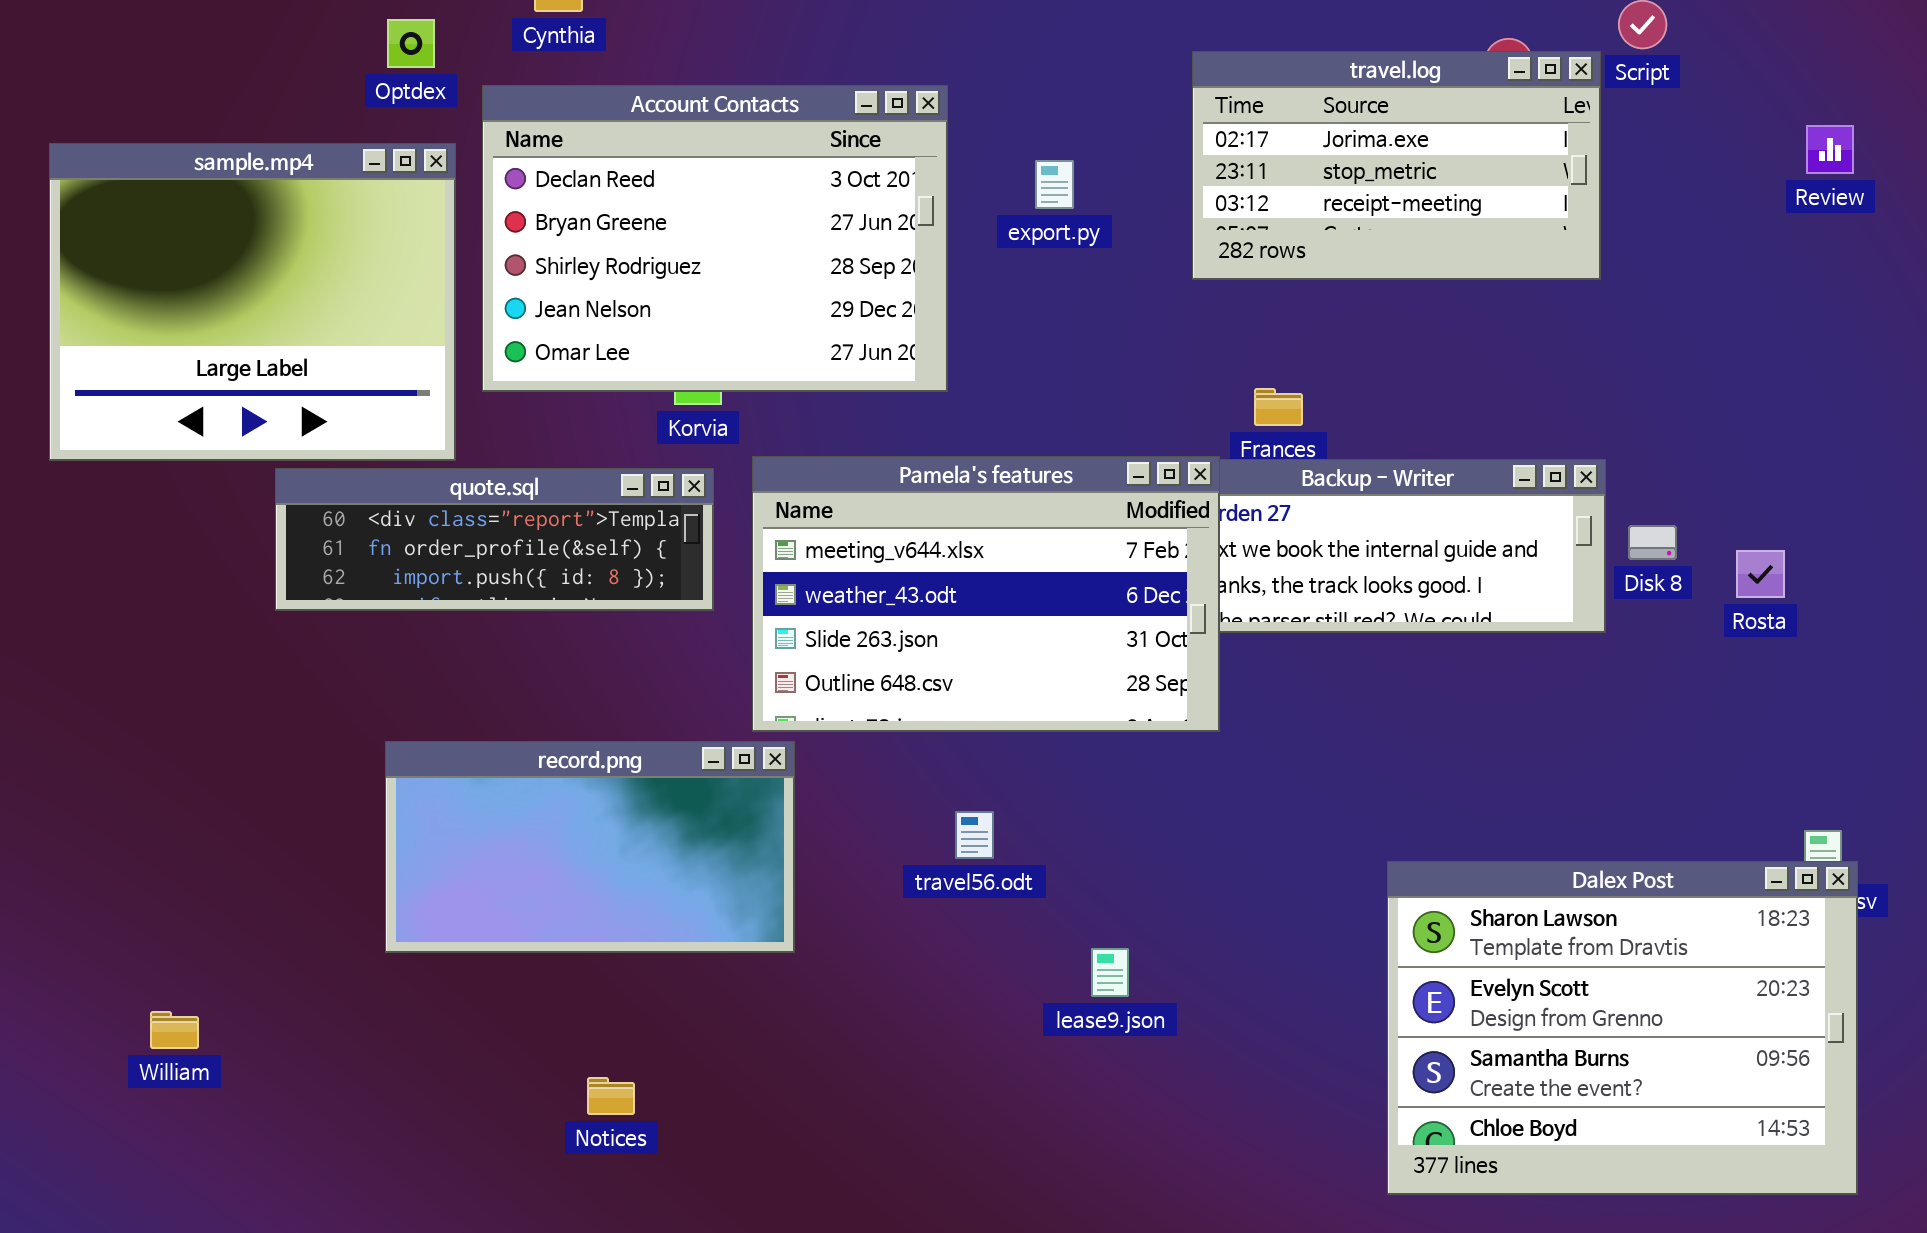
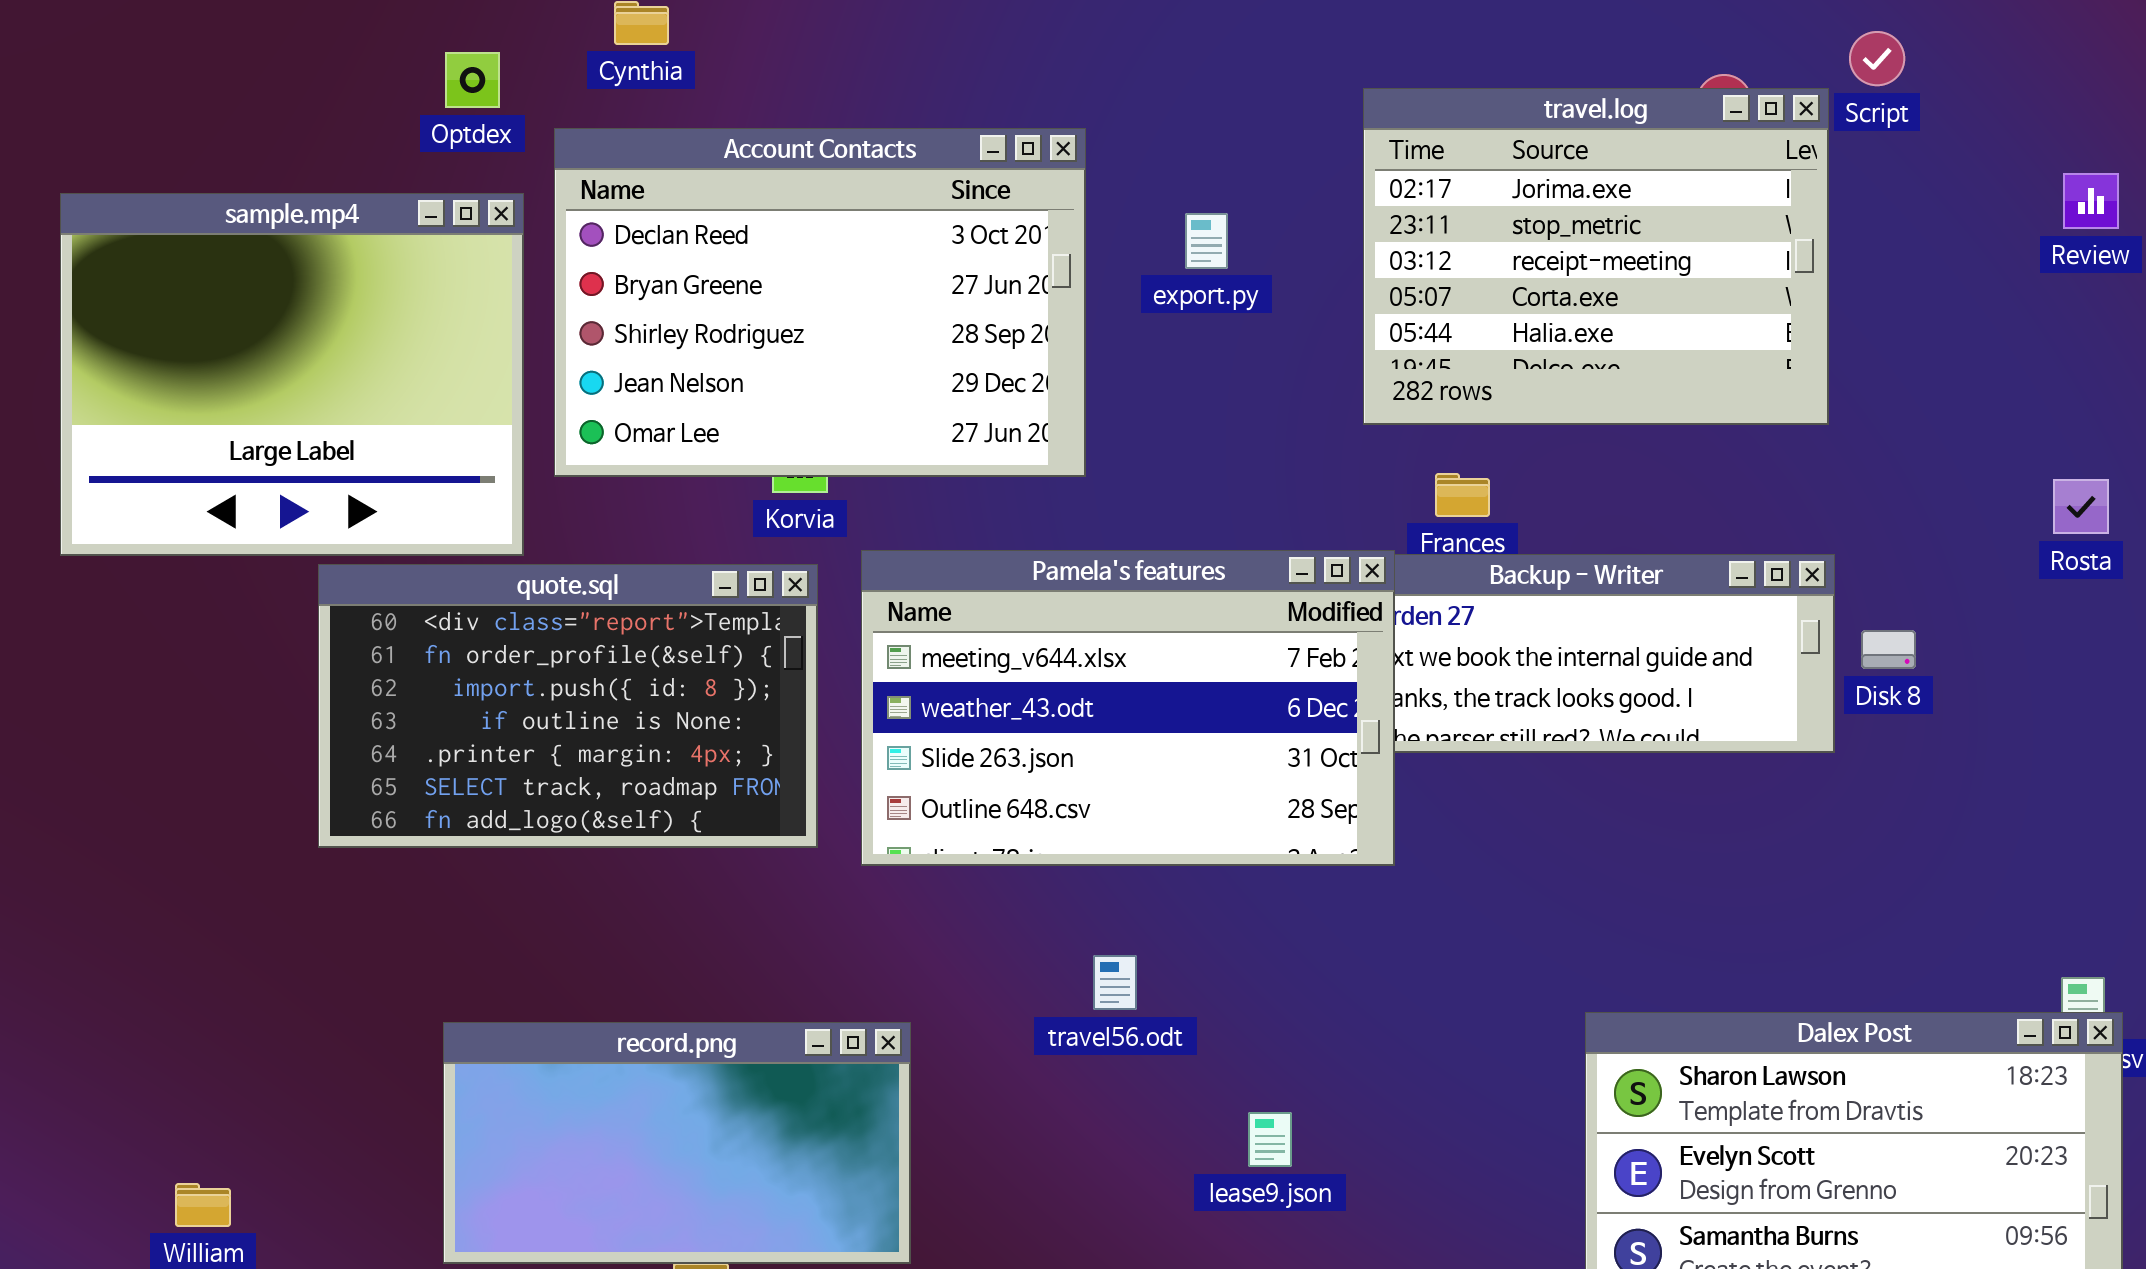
travel.log: [1192,51,1601,280] -> [1363,88,1829,425], resized
quote.sql: [275,468,714,611] -> [318,564,818,848], resized
Rosta: [1736,550,1785,598] -> [2053,479,2109,534], moved
record.png: [385,741,795,953] -> [443,1022,911,1264], moved

